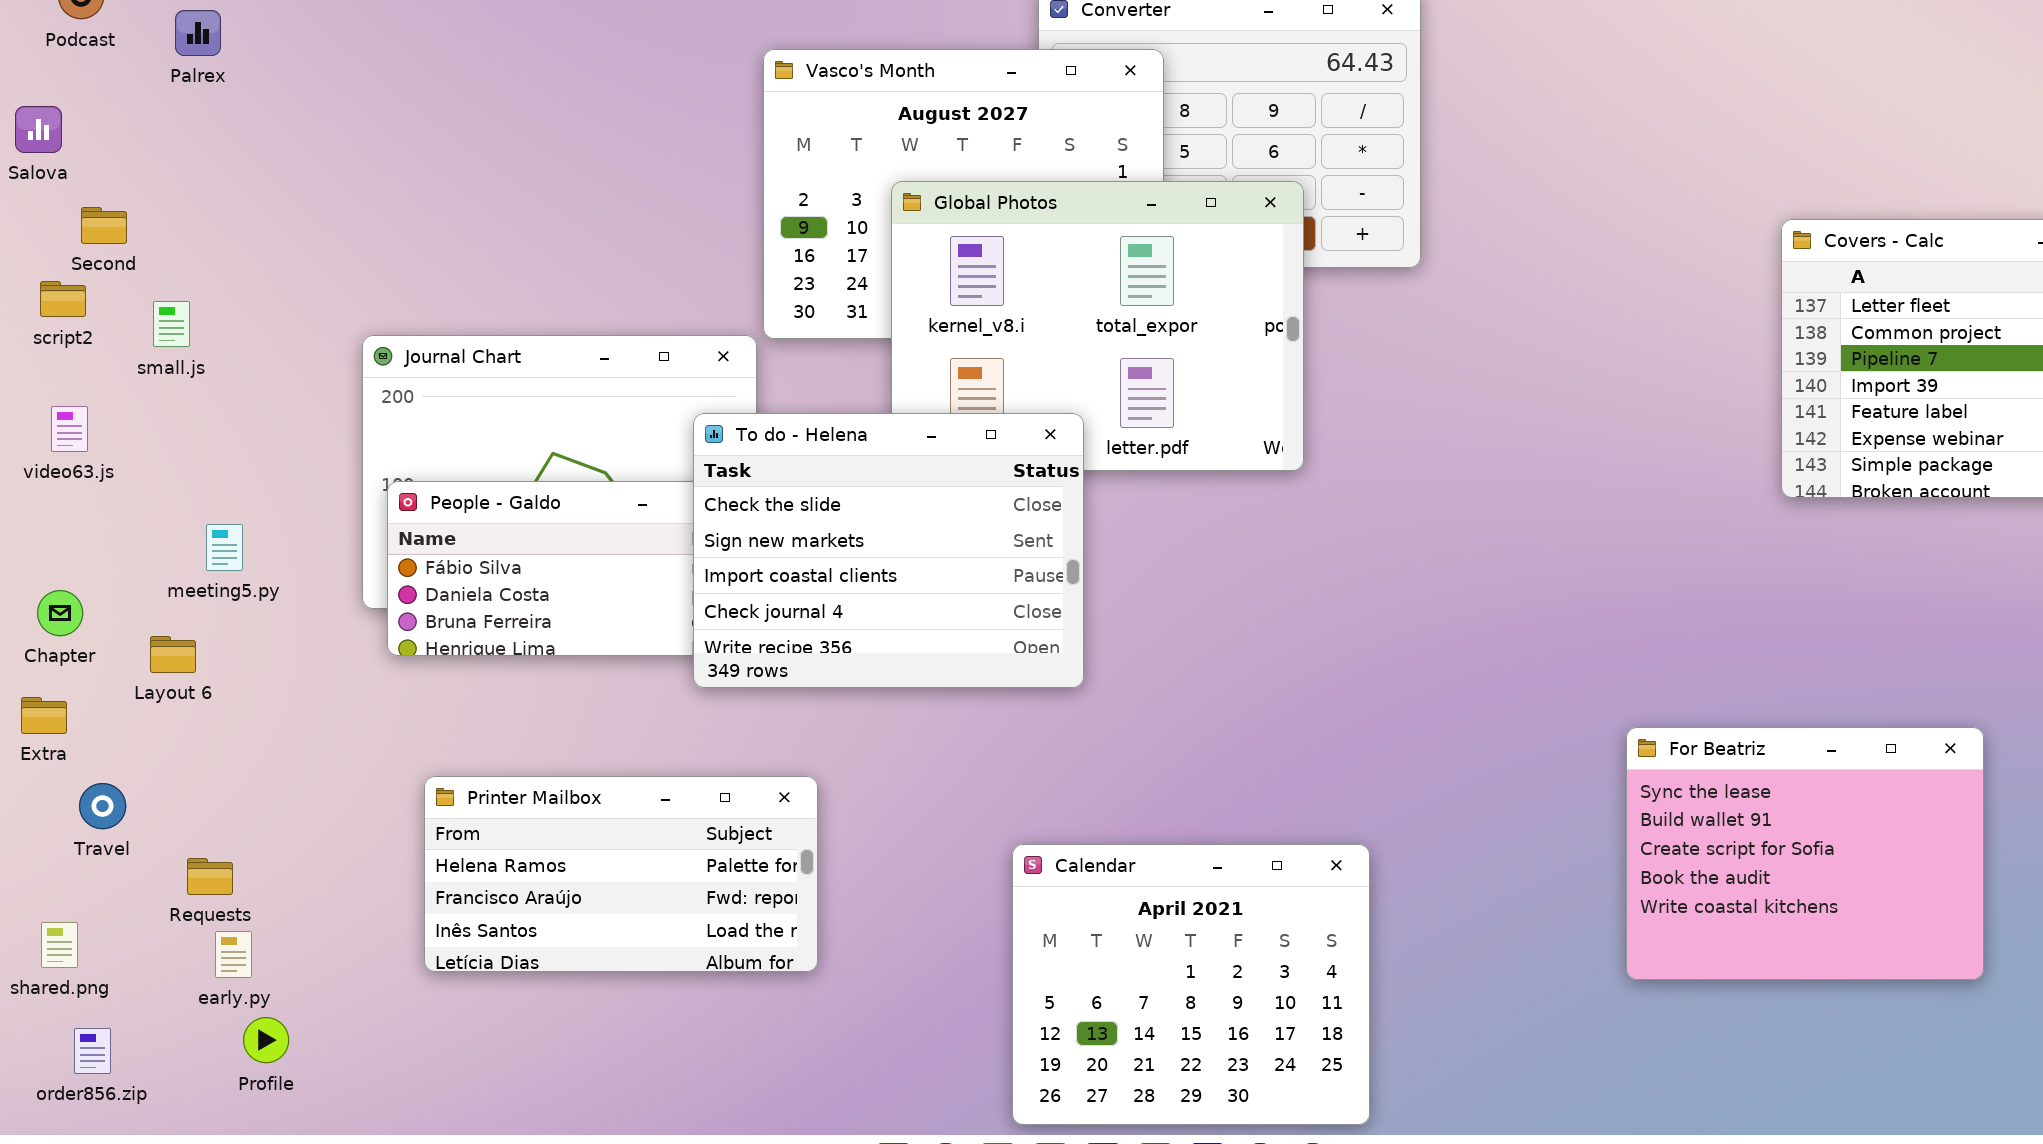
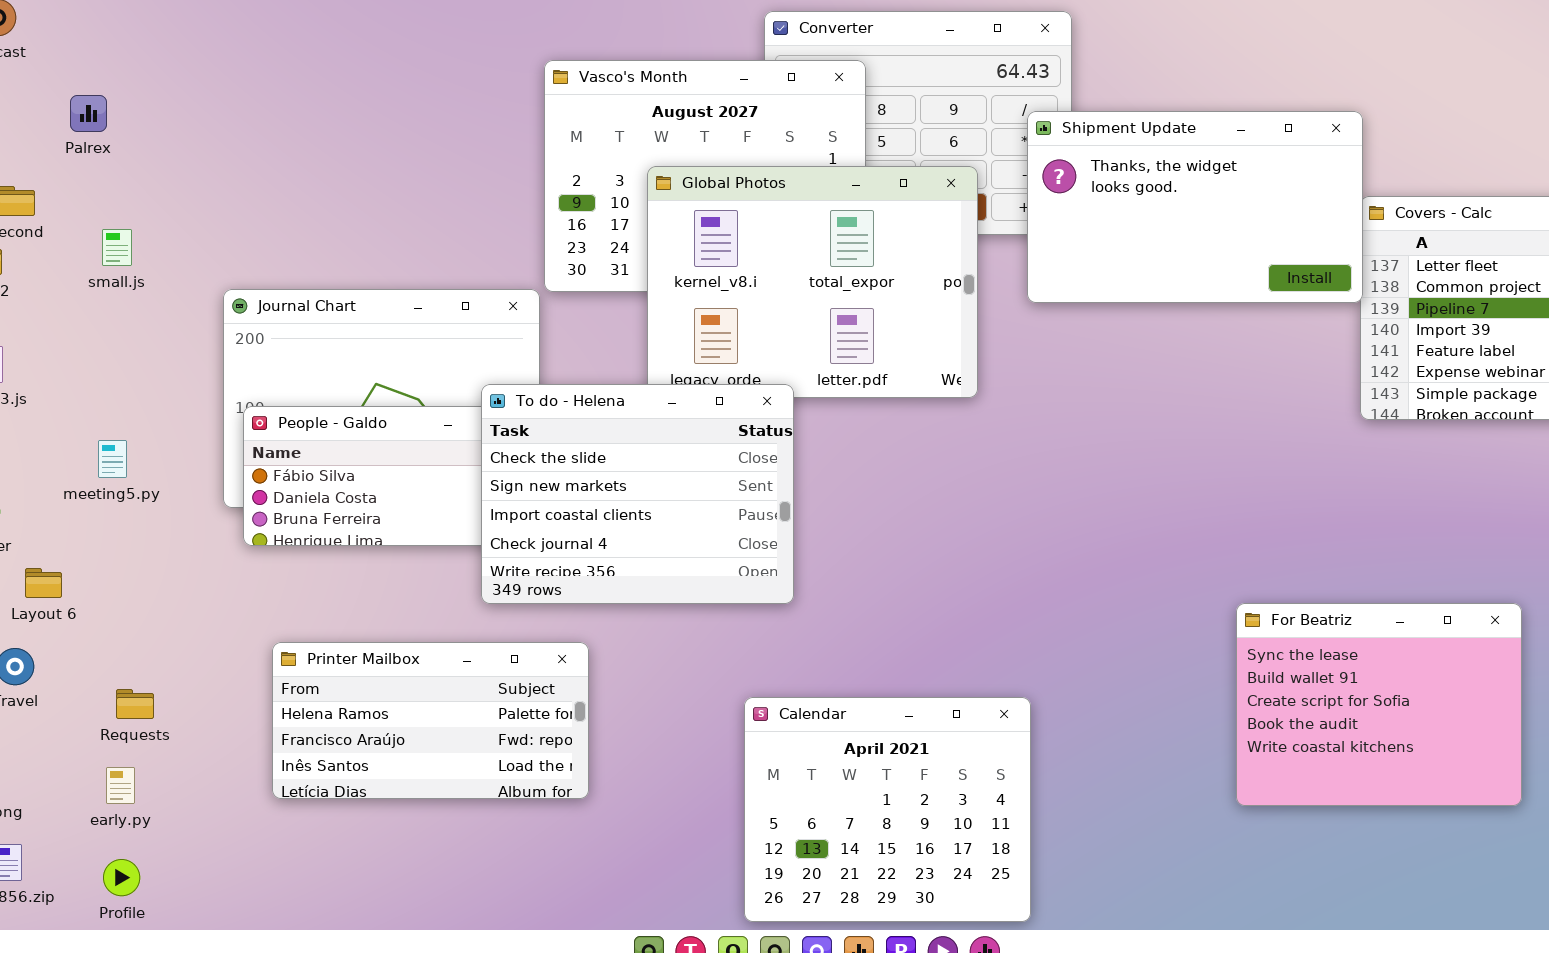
Palrex: [175,10,221,56] -> [70,95,107,132], moved
Shipment Update: none -> [1027,111,1363,303], opened
small.js: [153,301,190,347] -> [102,229,132,266], moved
To do - Helena: [693,413,1084,688] -> [481,384,794,604], moved
Layout 6: [150,636,196,673] -> [25,568,62,598], moved
Requests: [187,858,233,895] -> [116,689,154,719], moved
Profile: [243,1017,289,1063] -> [103,859,140,896], moved

